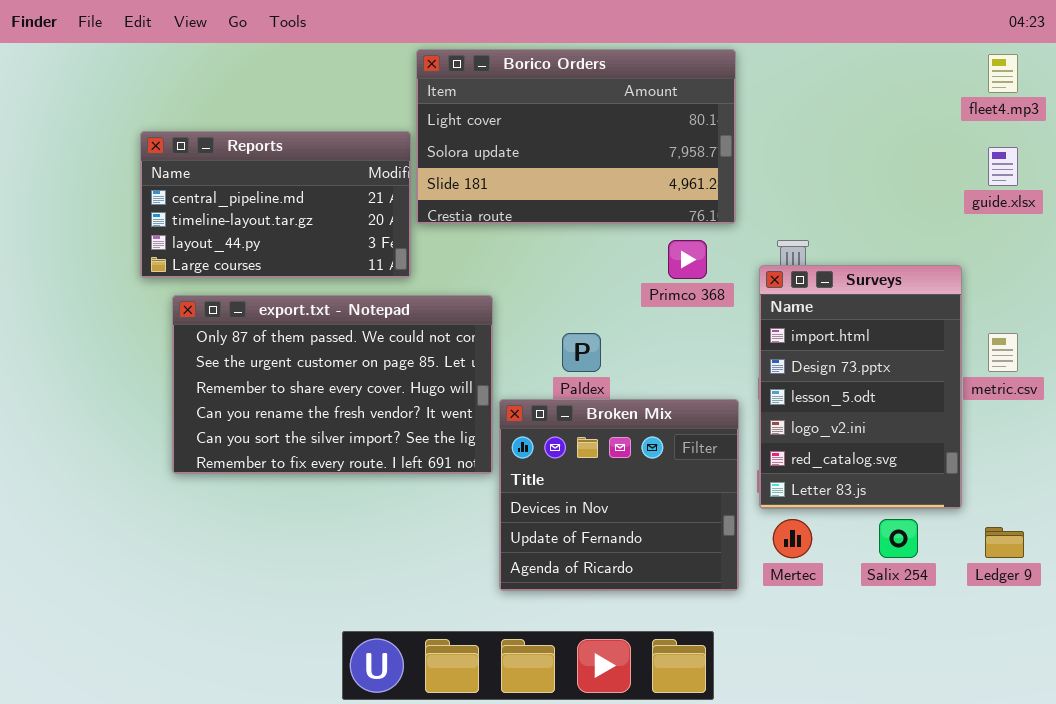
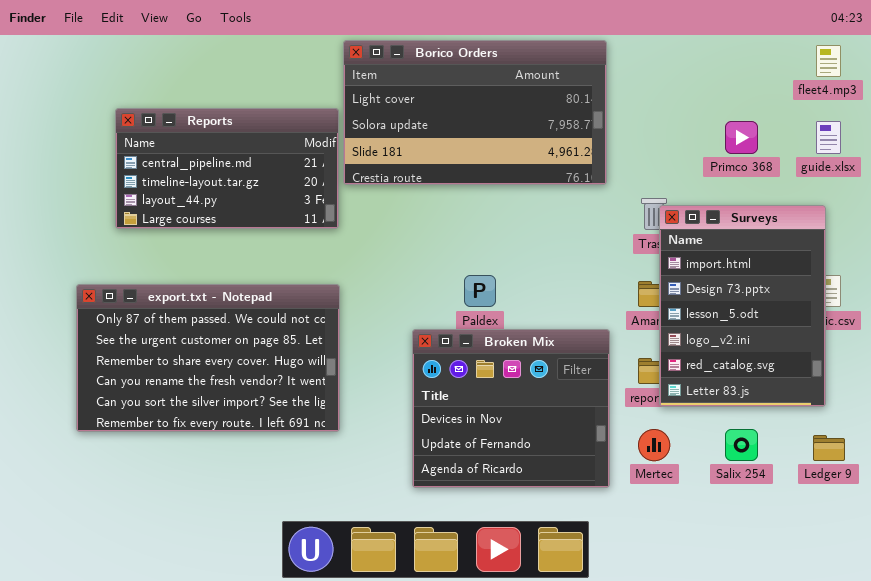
Primco 368: [668,240,707,279] -> [725,121,758,154], moved
Surveys: [759,265,962,509] -> [659,205,826,407], moved
export.txt - Notepad: [172,295,493,474] -> [76,284,340,432], moved

